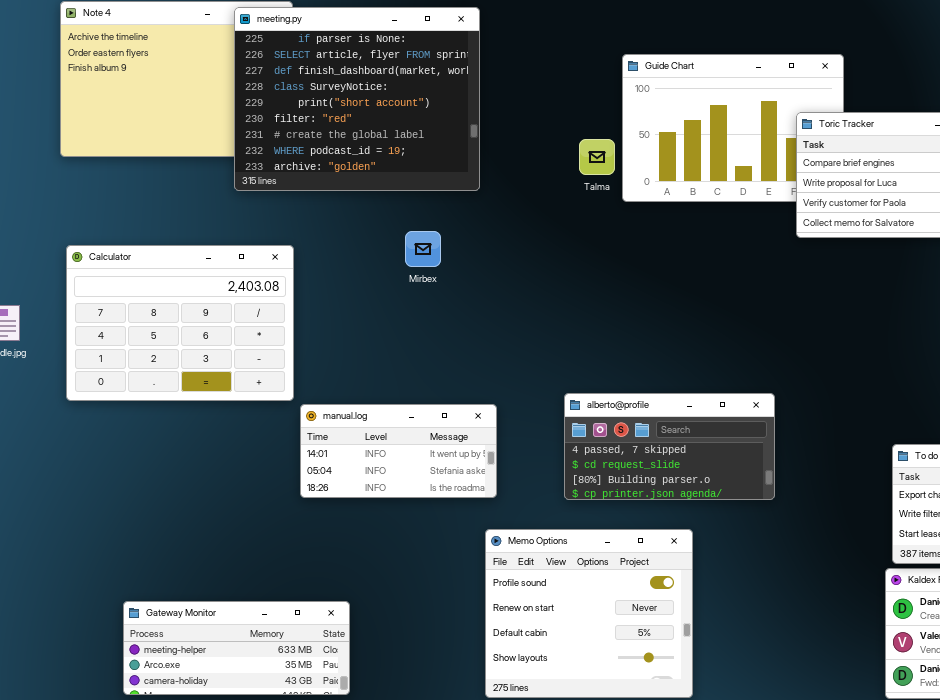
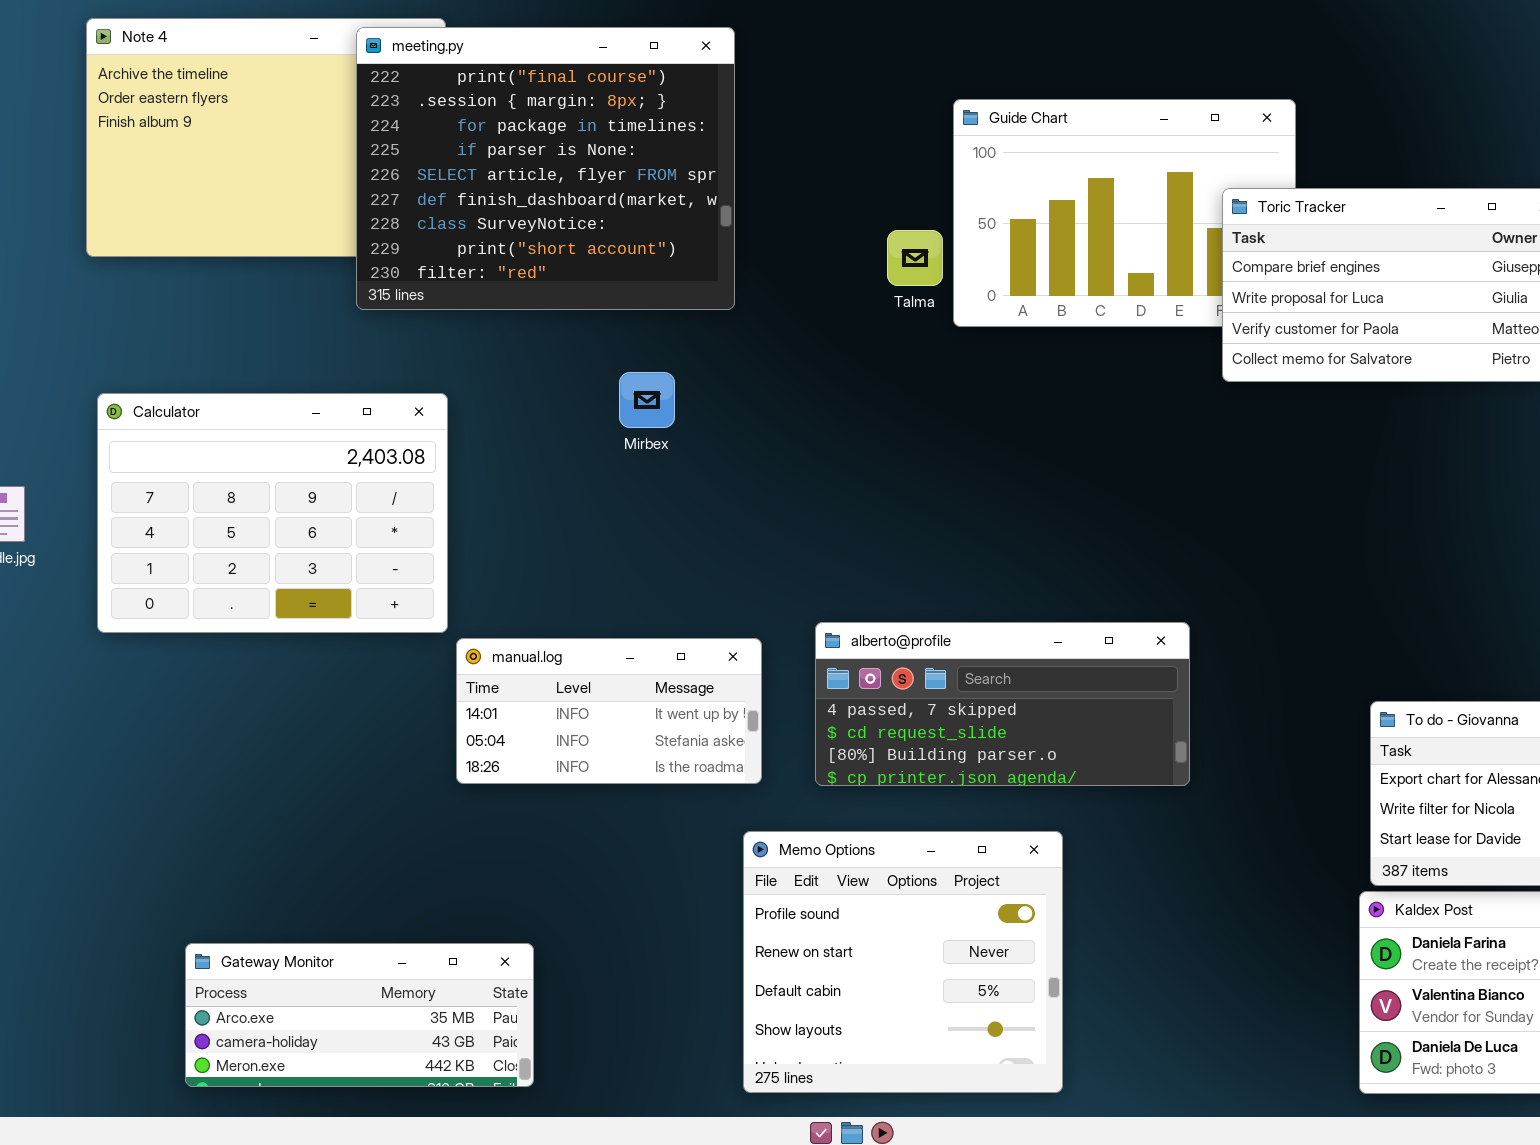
meeting.py: [234,7,480,191] -> [356,27,735,310], scrolled up 3 rows
alberto@profile: [564,393,775,500] -> [815,622,1190,786], resized
Gateway Monitor: [123,601,350,695] -> [185,943,534,1087], scrolled down 1 row

